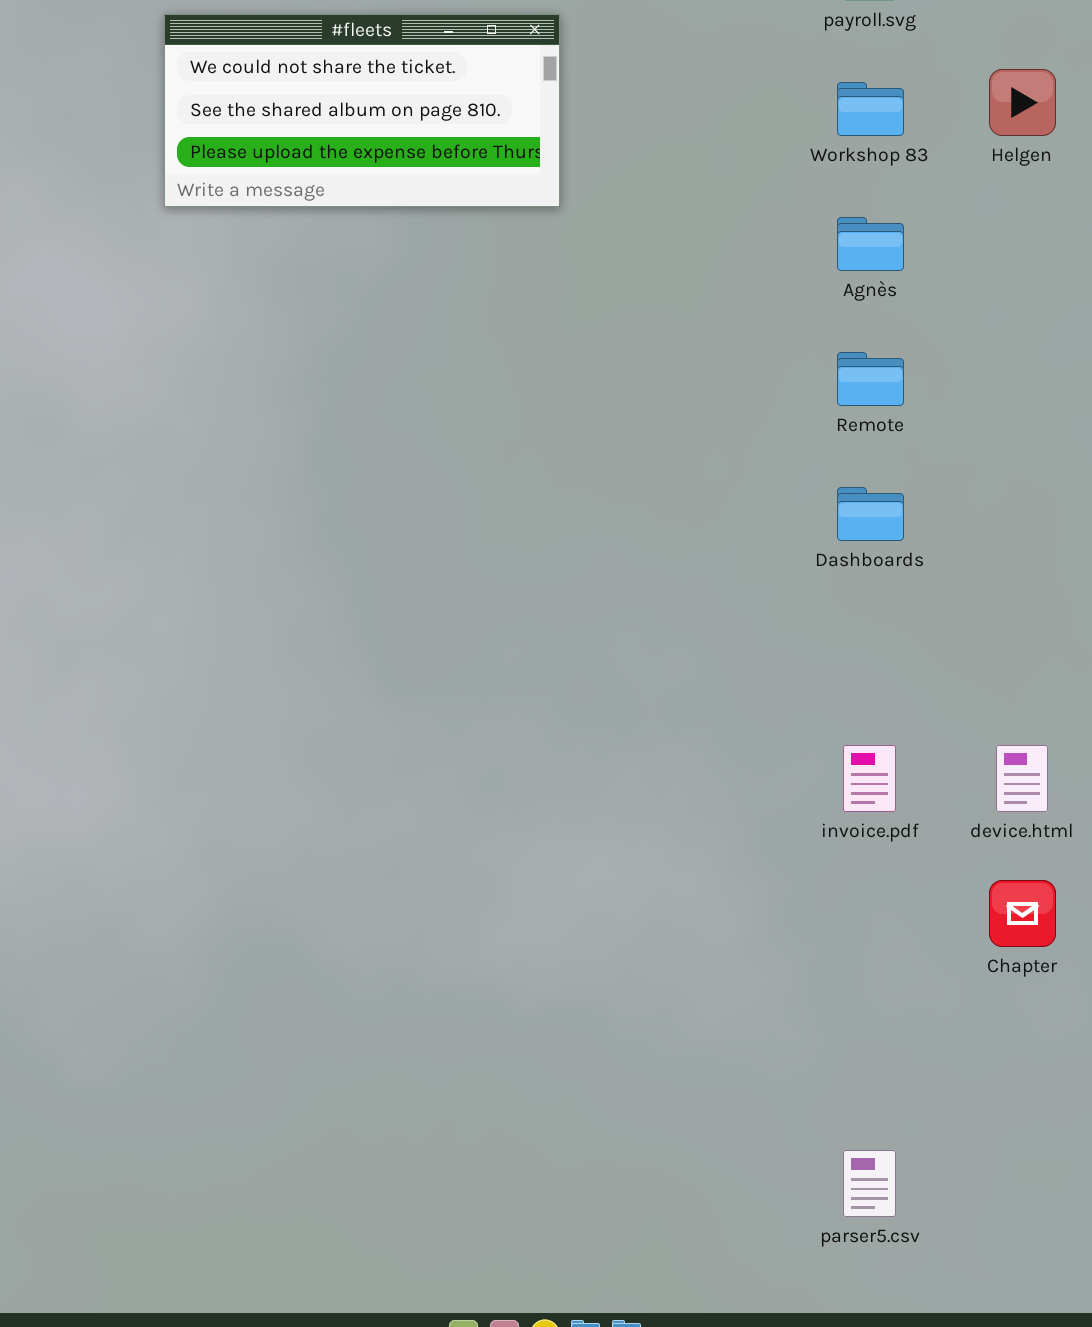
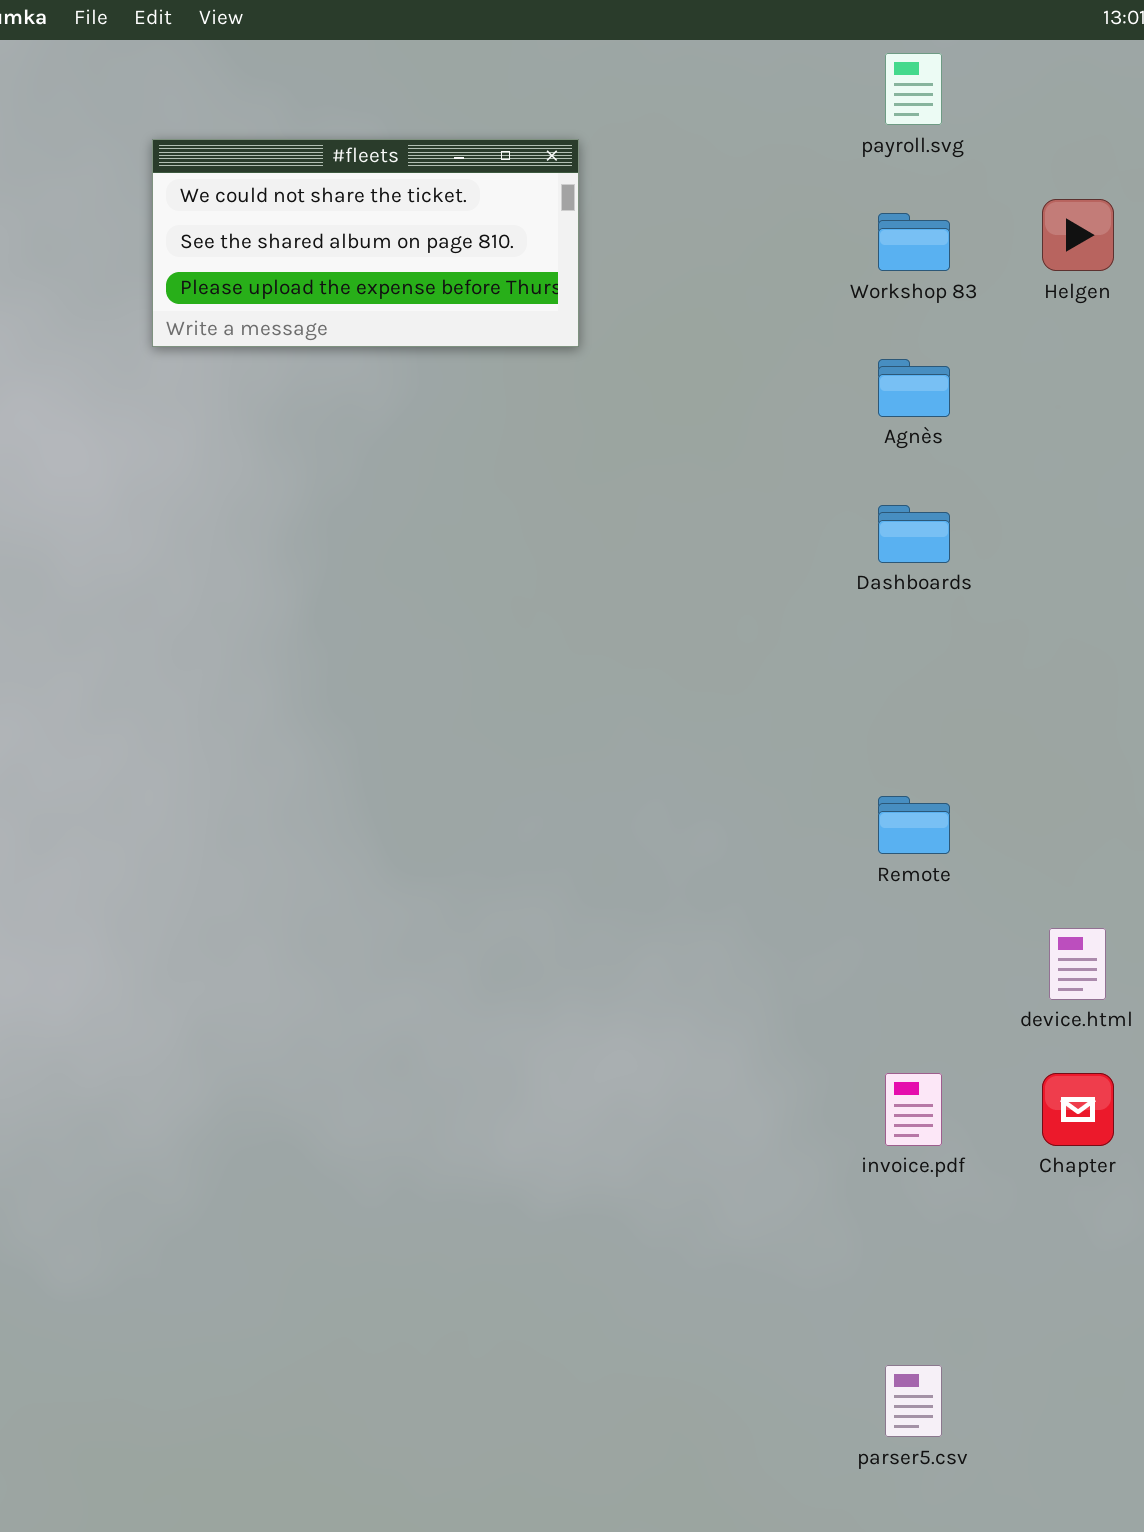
Remote: [837,352,904,406] -> [878,796,950,854], moved
Dashboards: [837,487,904,541] -> [878,505,950,563], moved
invoice.pdf: [843,745,896,812] -> [885,1073,942,1146], moved

